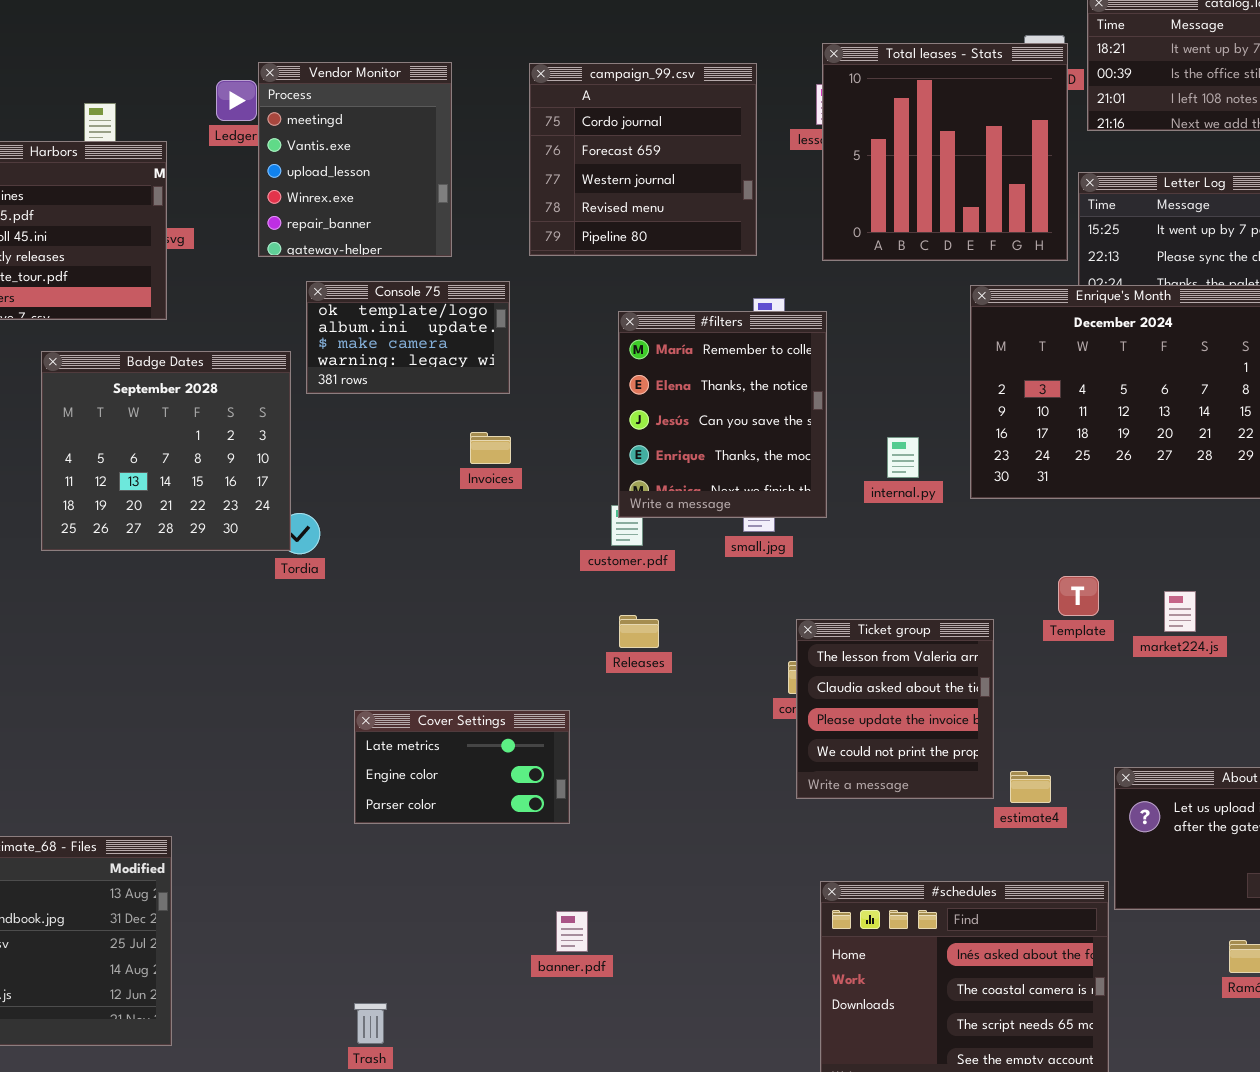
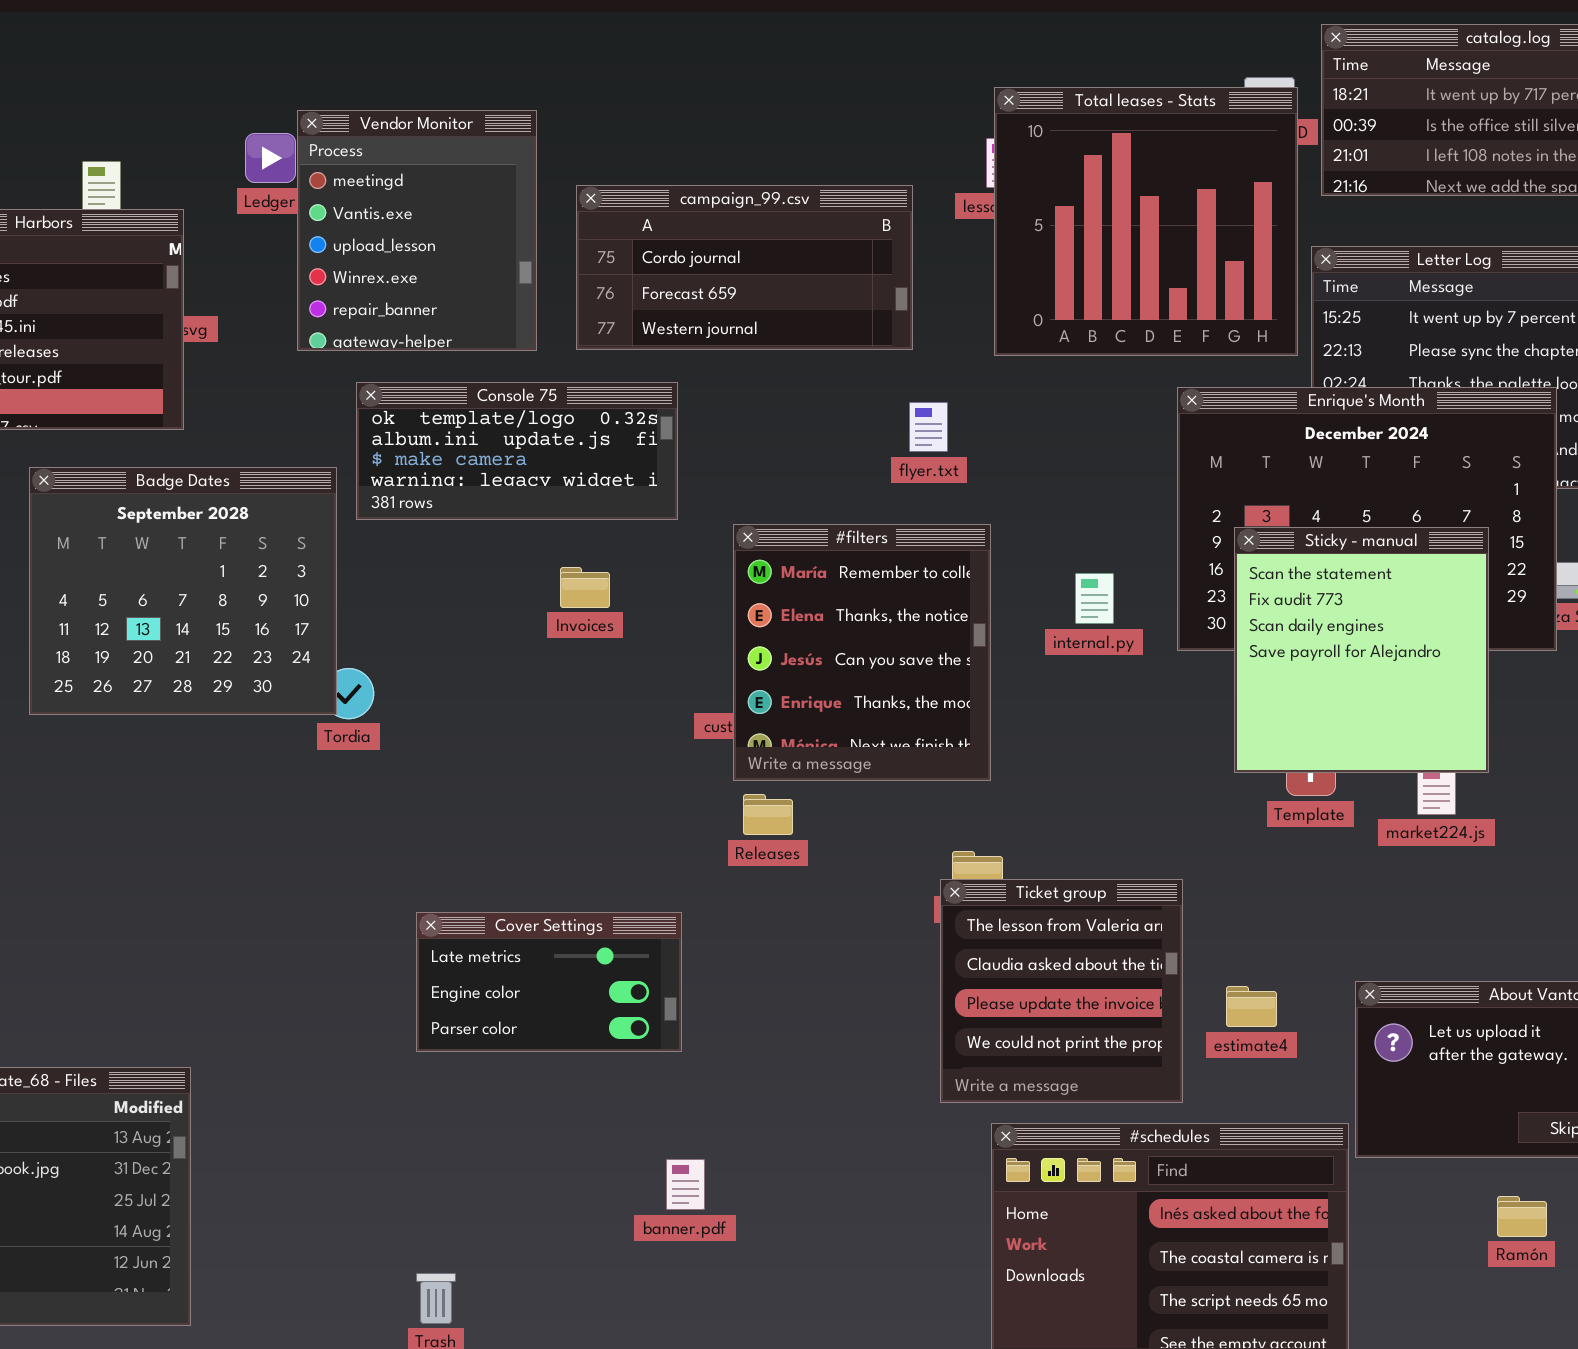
campaign_99.csv: [529,63,757,256] -> [576,185,913,350], resized
Console 75: [306,281,510,394] -> [356,382,678,520], resized
#filters: [618,311,827,518] -> [733,524,991,781], moved
Sticky - manual: none -> [1234,527,1489,773], opened
Ticket group: [796,619,994,799] -> [940,879,1183,1103], moved

